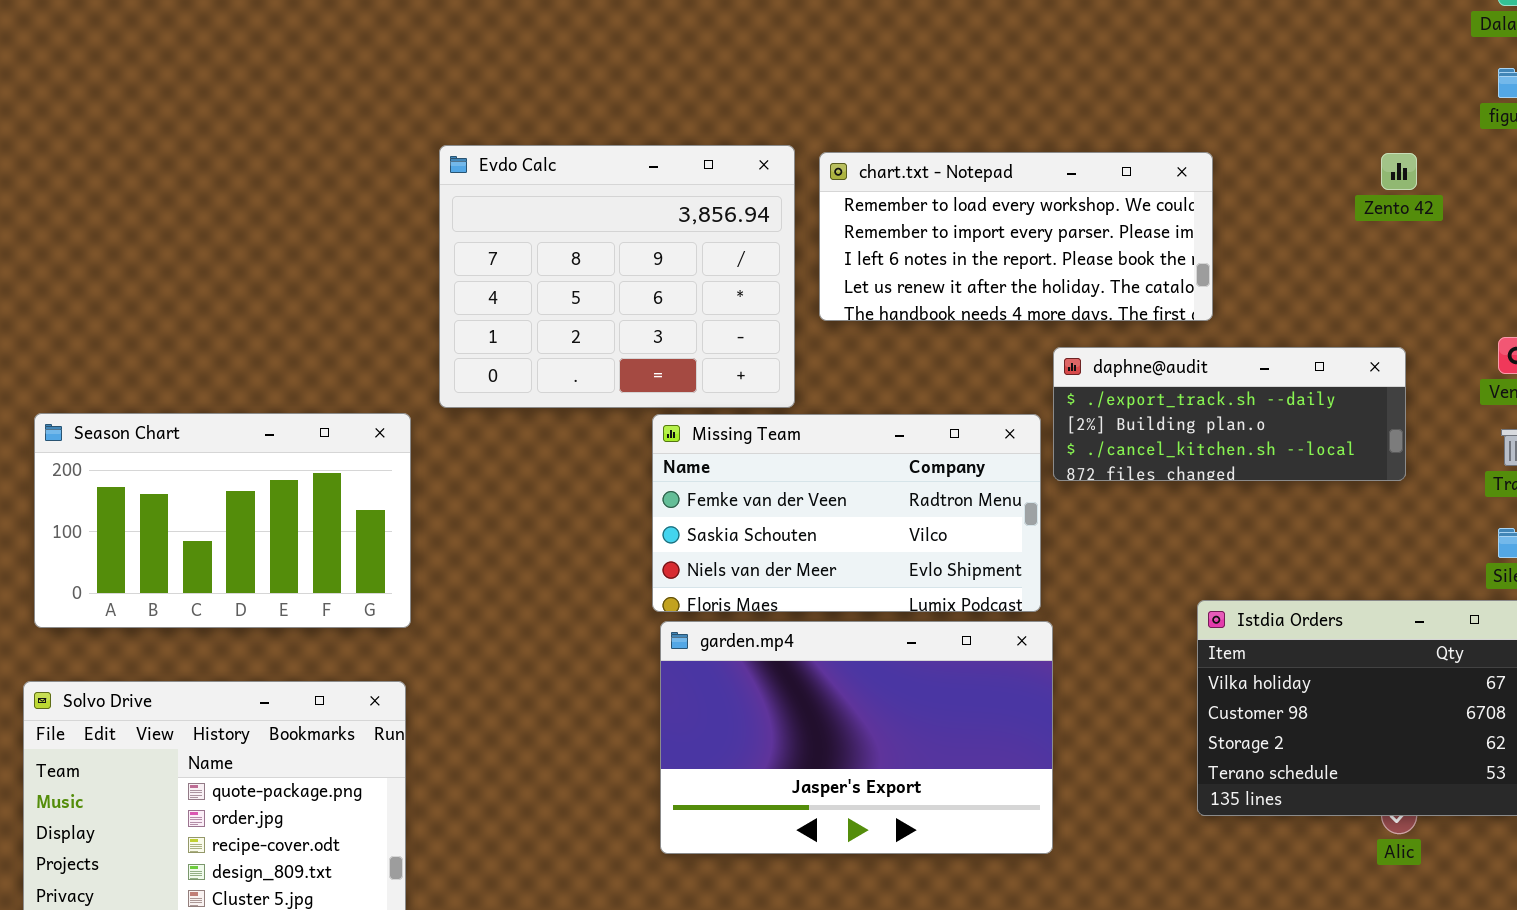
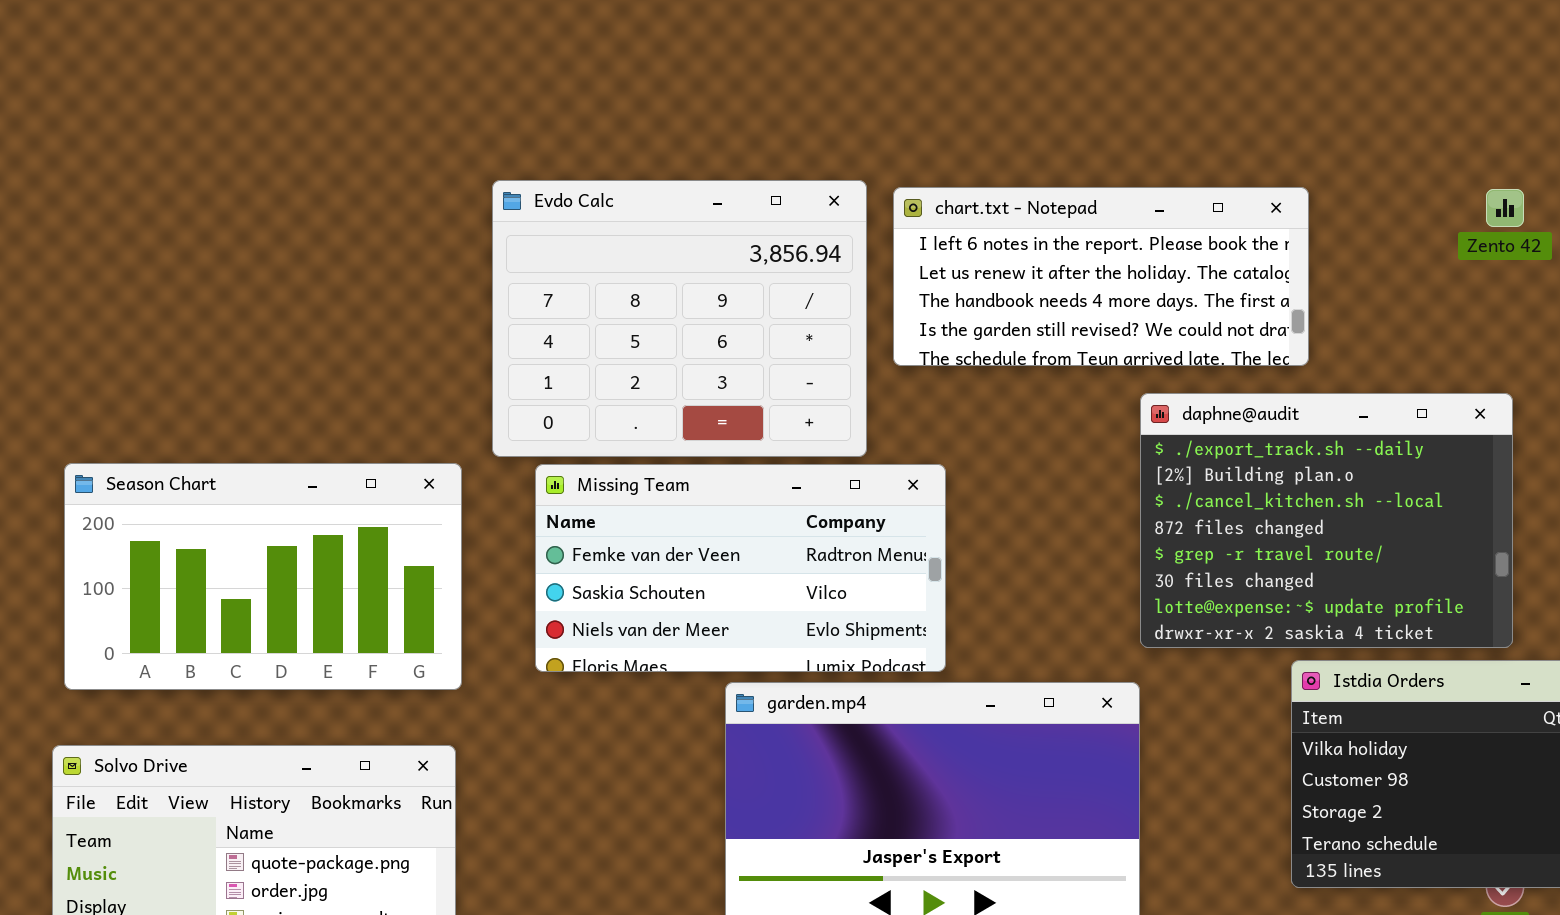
chart.txt - Notepad: [819,152,1213,321] -> [893,187,1309,366], scrolled down 2 rows
daphne@audit: [1053,347,1406,481] -> [1140,393,1513,648], resized
Missing Team: [652,414,1041,612] -> [535,464,946,672], moved

